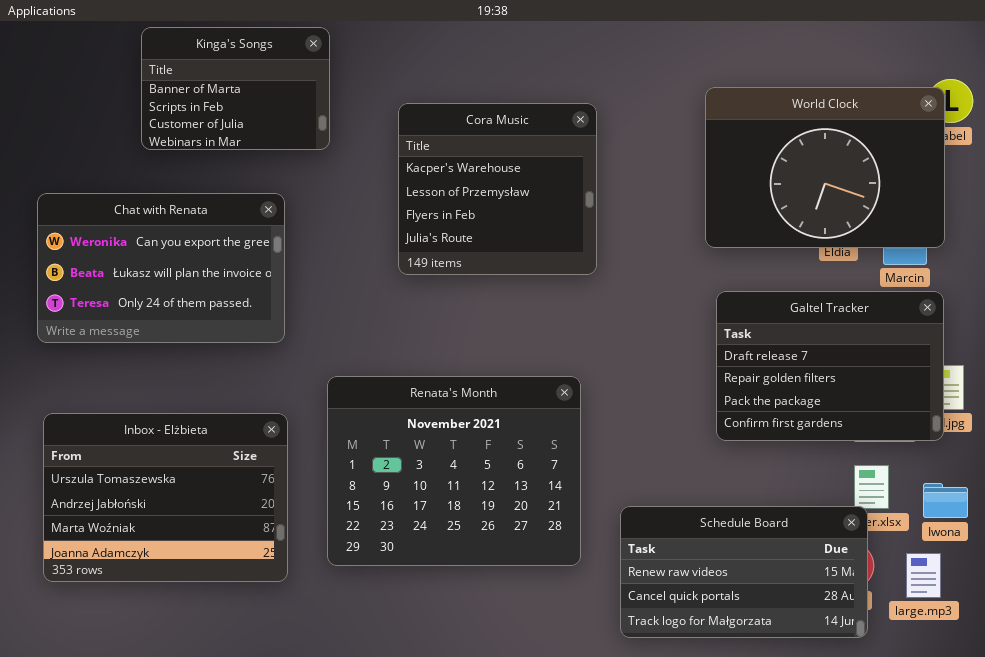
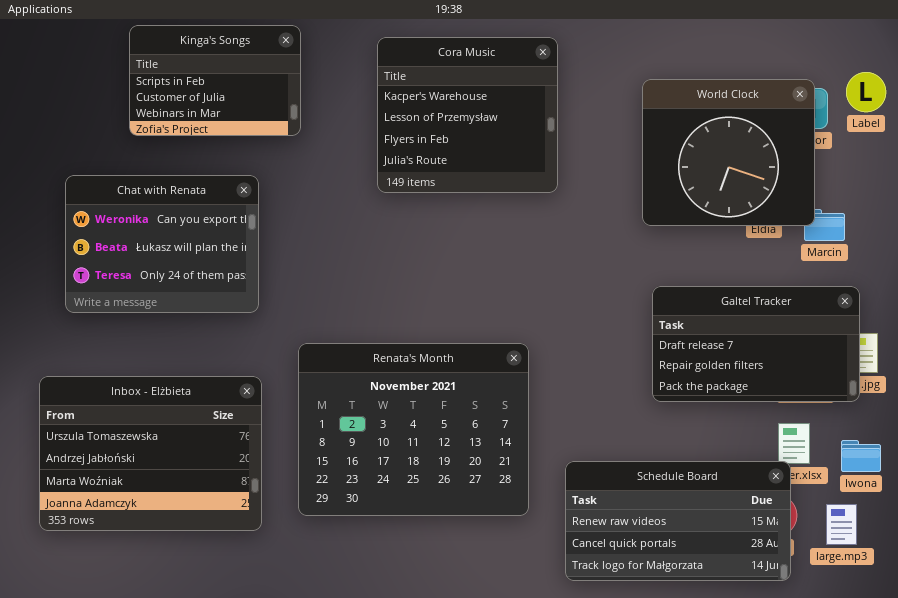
Kinga's Songs: [141,27,330,150] -> [129,25,301,136], scrolled down 1 row
World Clock: [705,87,945,248] -> [642,79,815,226], resized
Cora Music: [398,103,597,275] -> [377,37,558,193], moved
Chat with Renata: [37,193,285,343] -> [65,175,259,313], resized
Galtel Tracker: [716,291,944,441] -> [652,286,860,402], resized

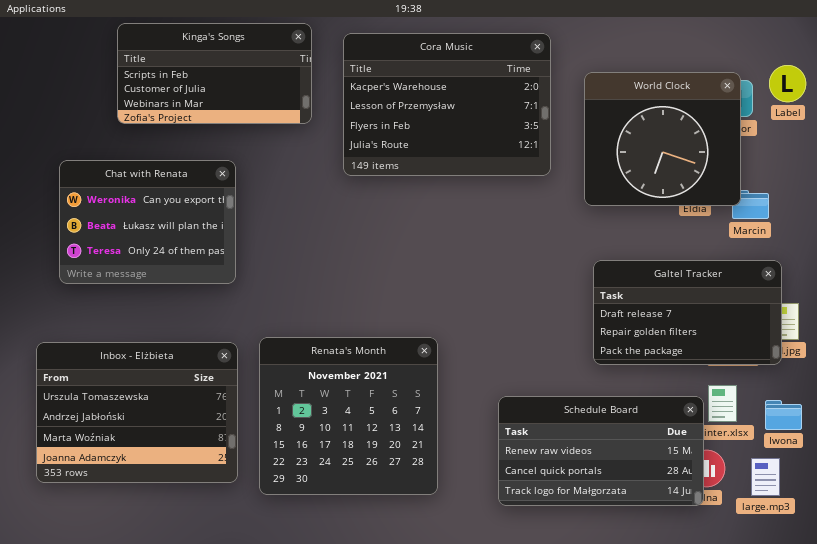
Kinga's Songs: [129,25,301,136] -> [117,23,312,124], resized
Cora Music: [377,37,558,193] -> [343,33,551,176], resized
Renata's Month: [298,343,529,516] -> [259,337,438,495], moved, resized
Schedule Board: [565,461,791,581] -> [498,396,704,506], moved

